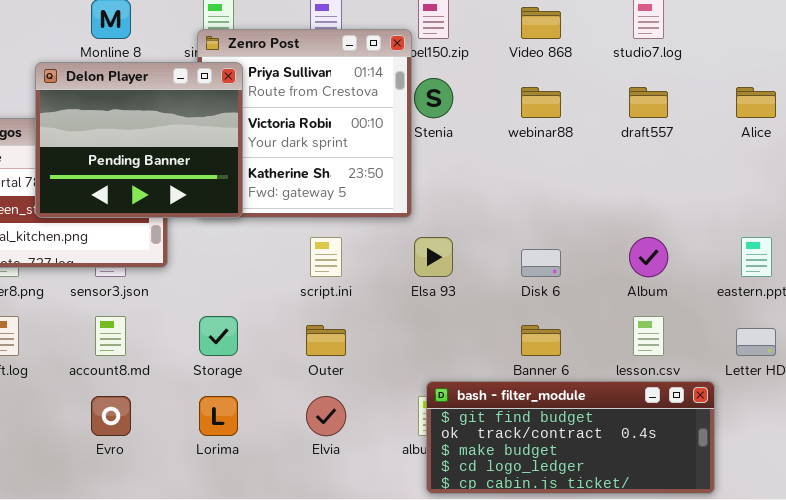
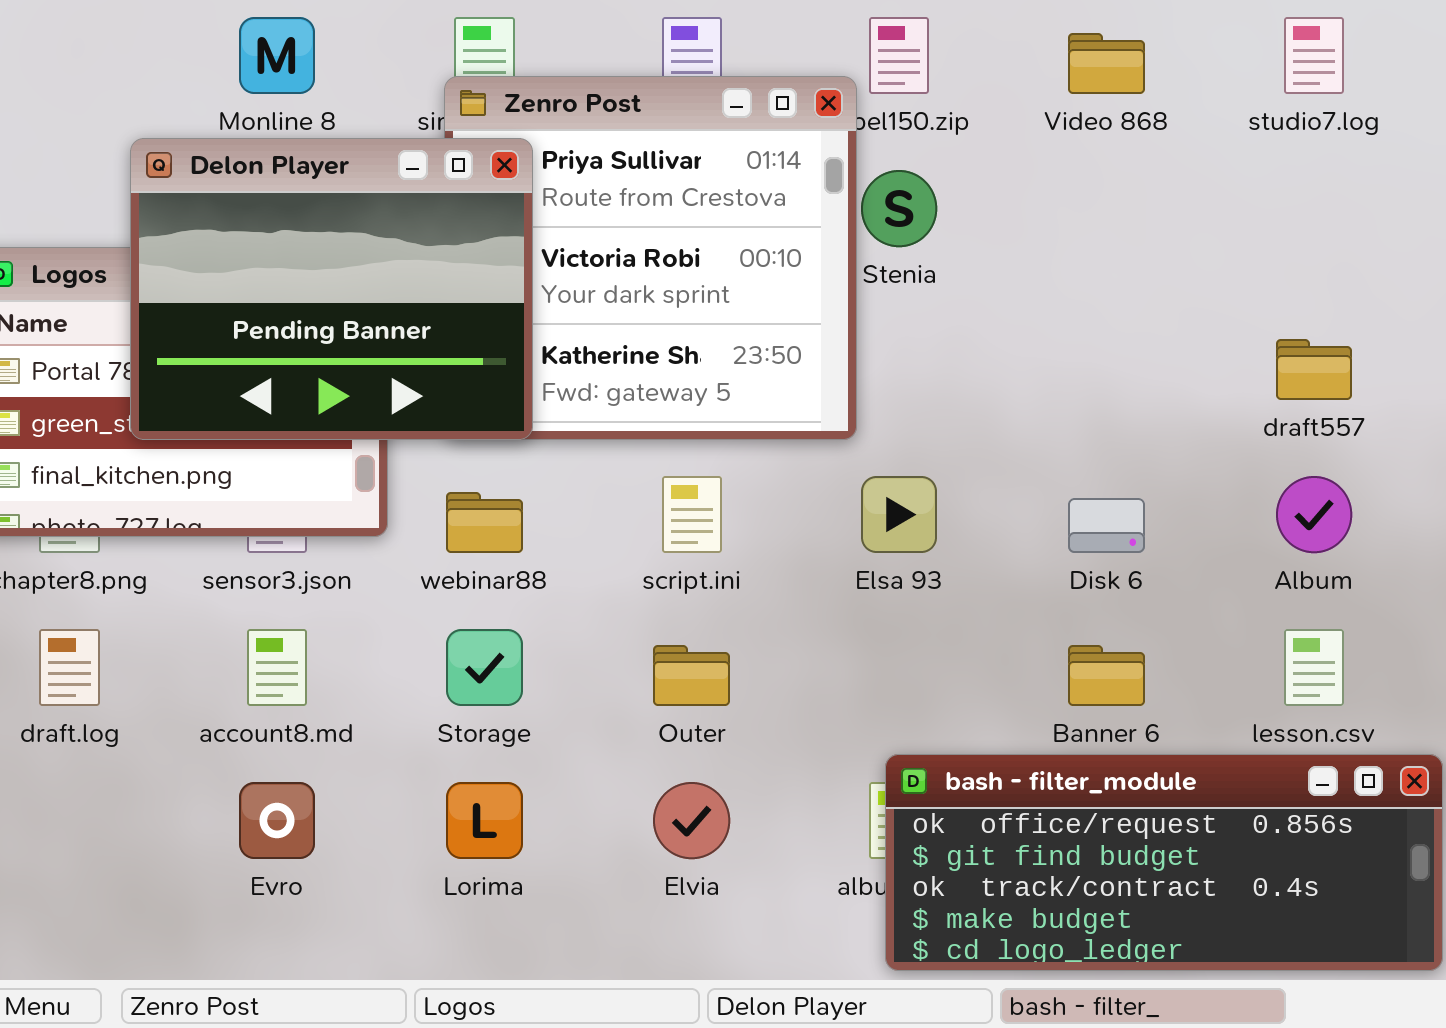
webinar88: [521,87,561,118] -> [446,492,523,553], moved
draft557: [629,87,668,118] -> [1276,339,1352,400], moved
bash - filter_module: [426,381,715,494] -> [885,754,1443,971], scrolled up 1 row

